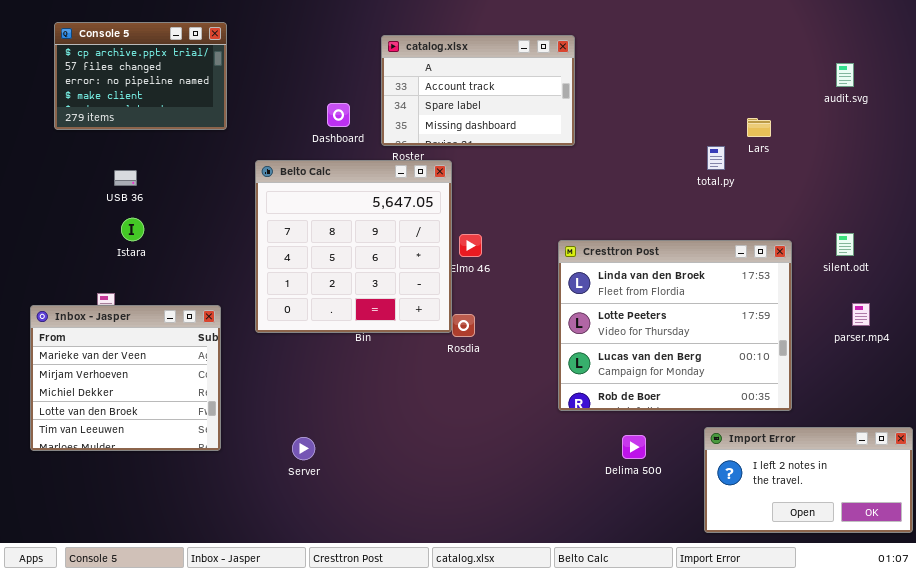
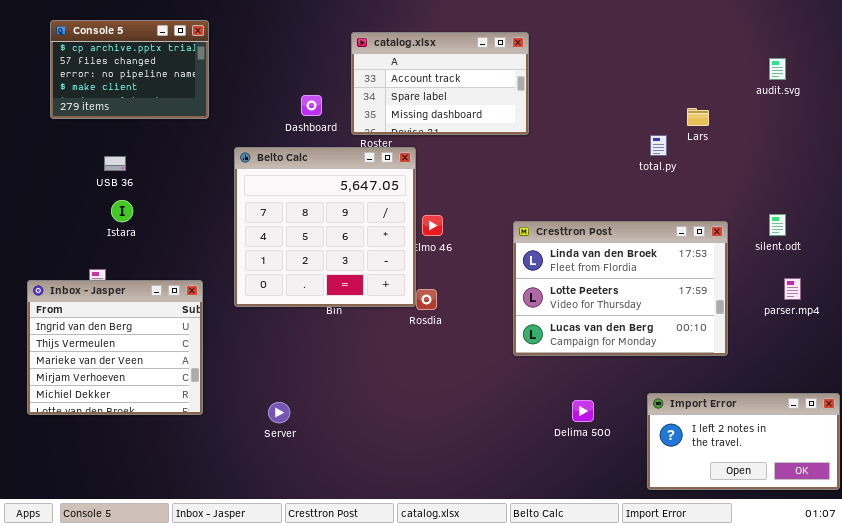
Cresttron Post: [558,240,792,411] -> [513,221,728,356], resized
Inbox - Jasper: [30,305,221,451] -> [27,280,203,415], scrolled up 2 rows

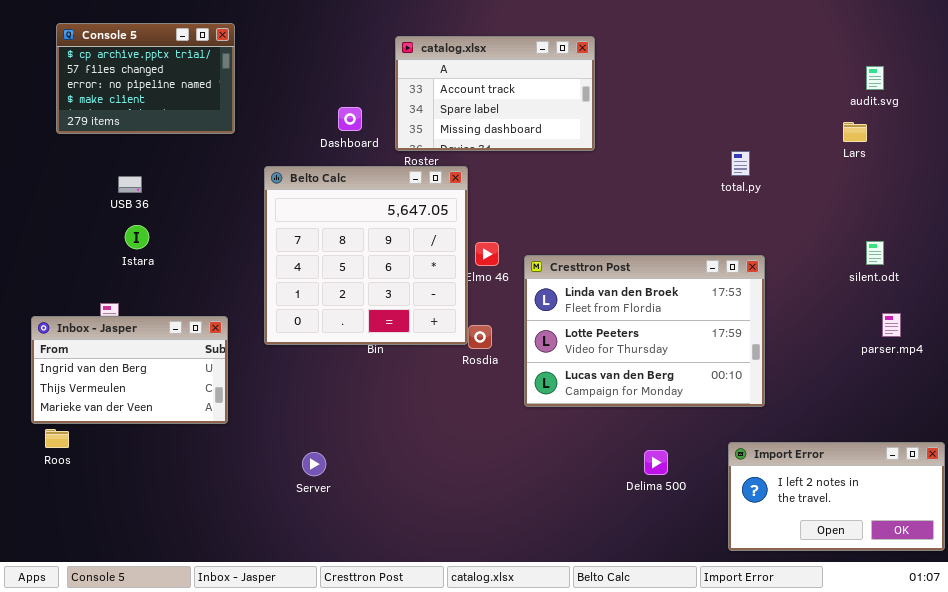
Lars: [687,108,709,126] -> [843,122,867,142], moved
Cresttron Post: [513,221,728,356] -> [524,255,765,407], moved
Inbox - Jasper: [27,280,203,415] -> [31,316,228,424], resized

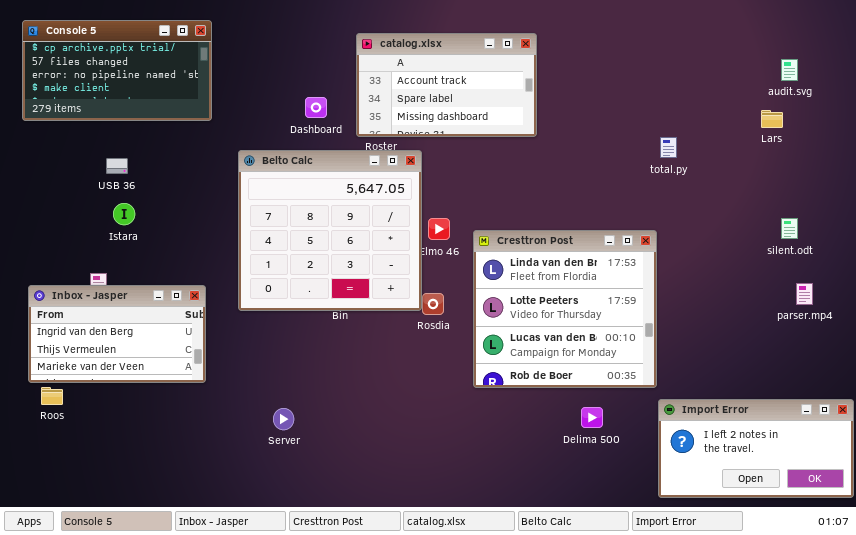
Console 5: [56,23,235,134] -> [22,20,212,121], resized
Cresttron Post: [524,255,765,407] -> [473,230,657,388], resized

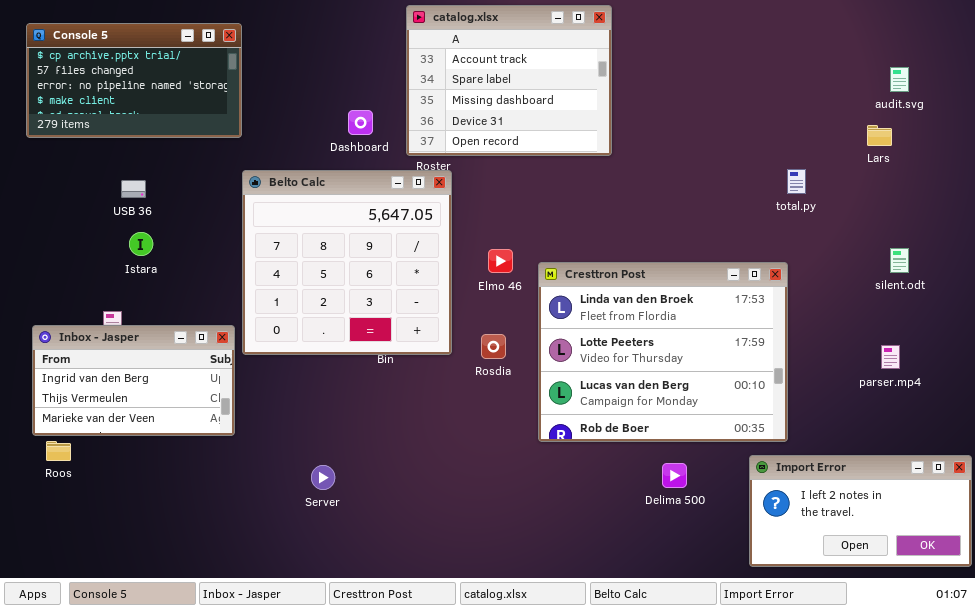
catalog.xlsx: [356,33,537,137] -> [406,5,612,156], resized
total.py: [660,137,677,158] -> [787,169,806,194], moved
Belto Calc: [238,150,422,311] -> [242,170,452,355], moved
Cresttron Post: [473,230,657,388] -> [538,262,788,442], resized
parser.mp4: [796,283,813,305] -> [881,345,900,369], moved

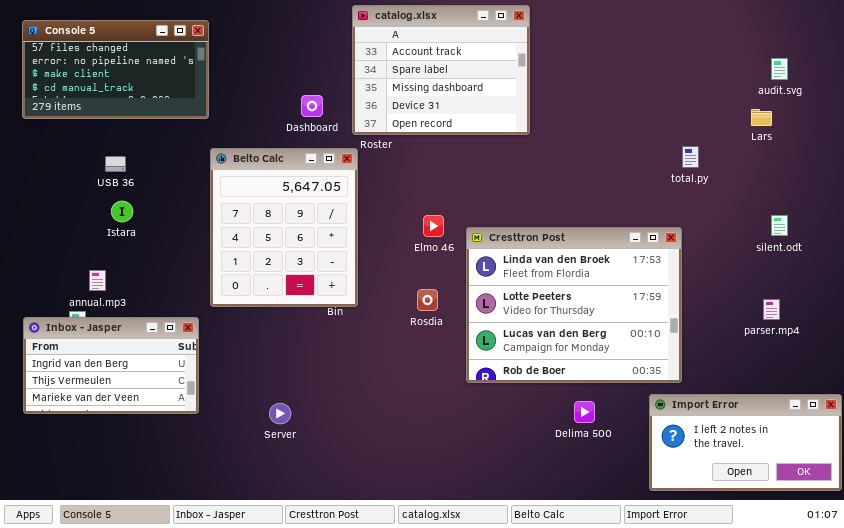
Console 5: [26,23,242,138] -> [22,20,209,119], scrolled down 1 row
Belto Calc: [242,170,452,355] -> [210,148,358,307], resized
Inbox - Jasper: [32,325,235,436] -> [23,317,199,414], moved

